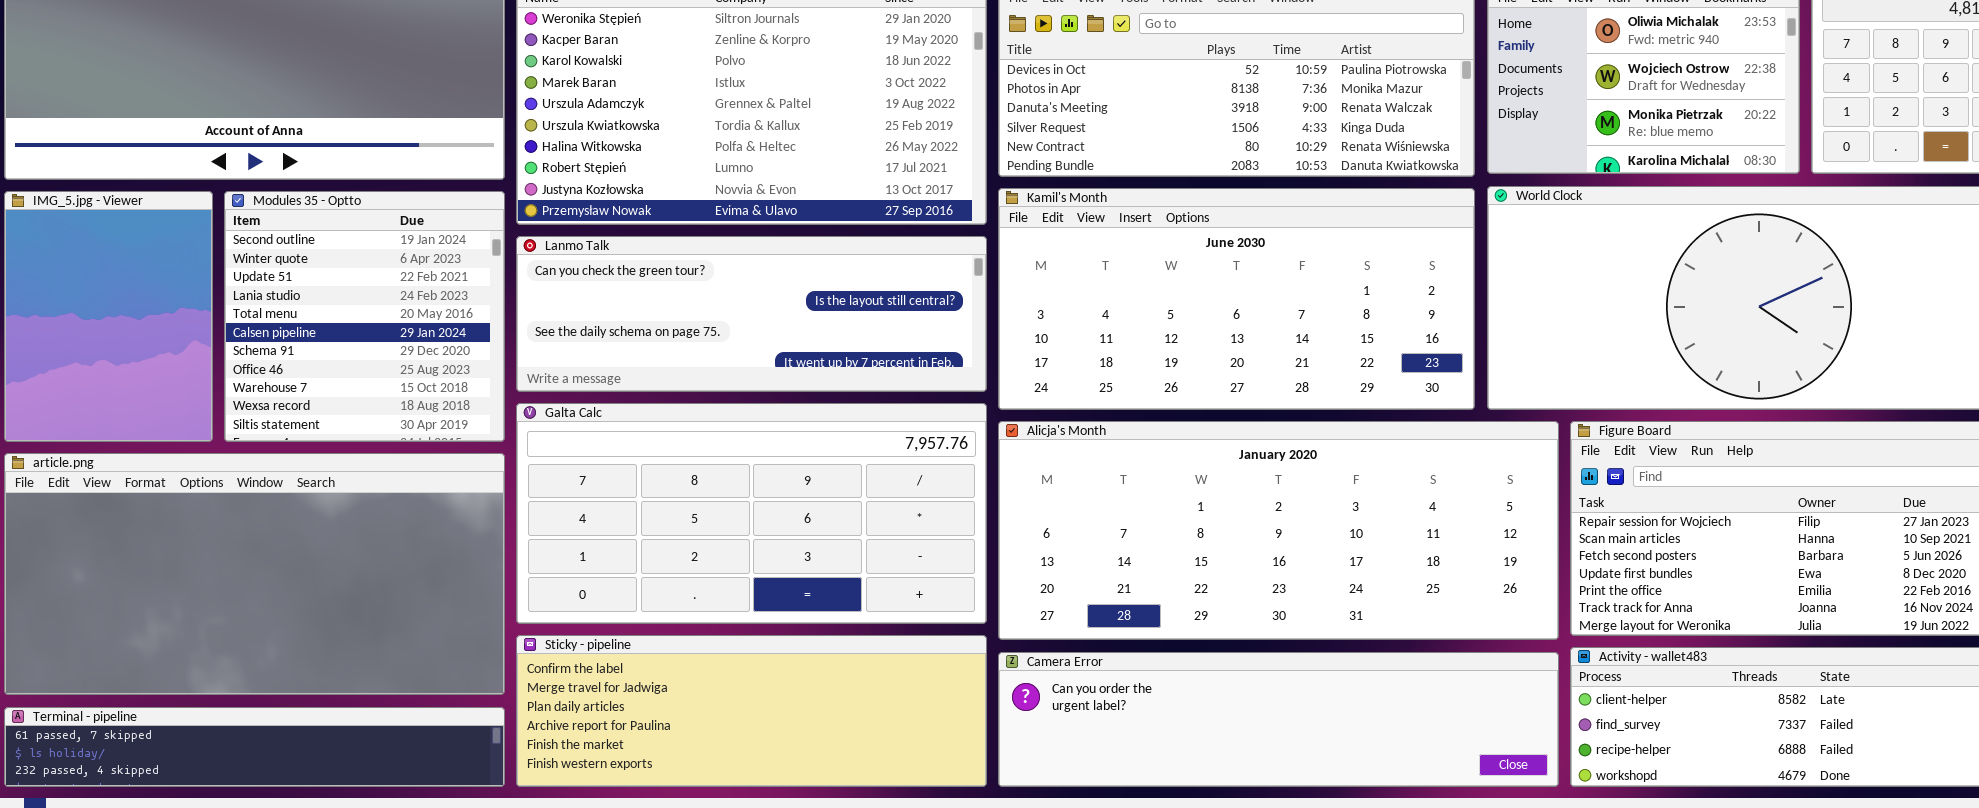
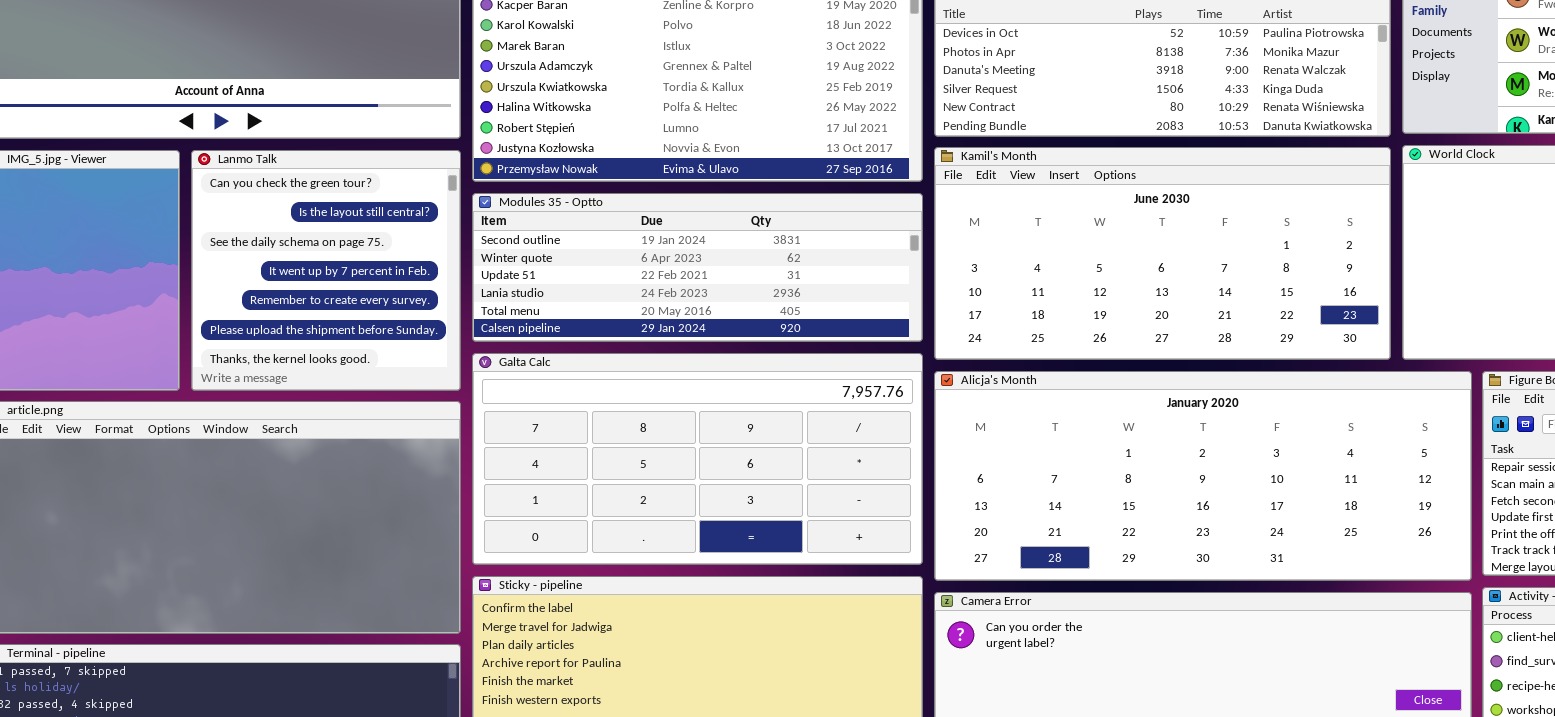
Modules 35 - Optto: [224,191,505,442] -> [472,193,923,342], moved, resized
Lanmo Talk: [516,236,987,392] -> [191,150,461,391], moved, resized

